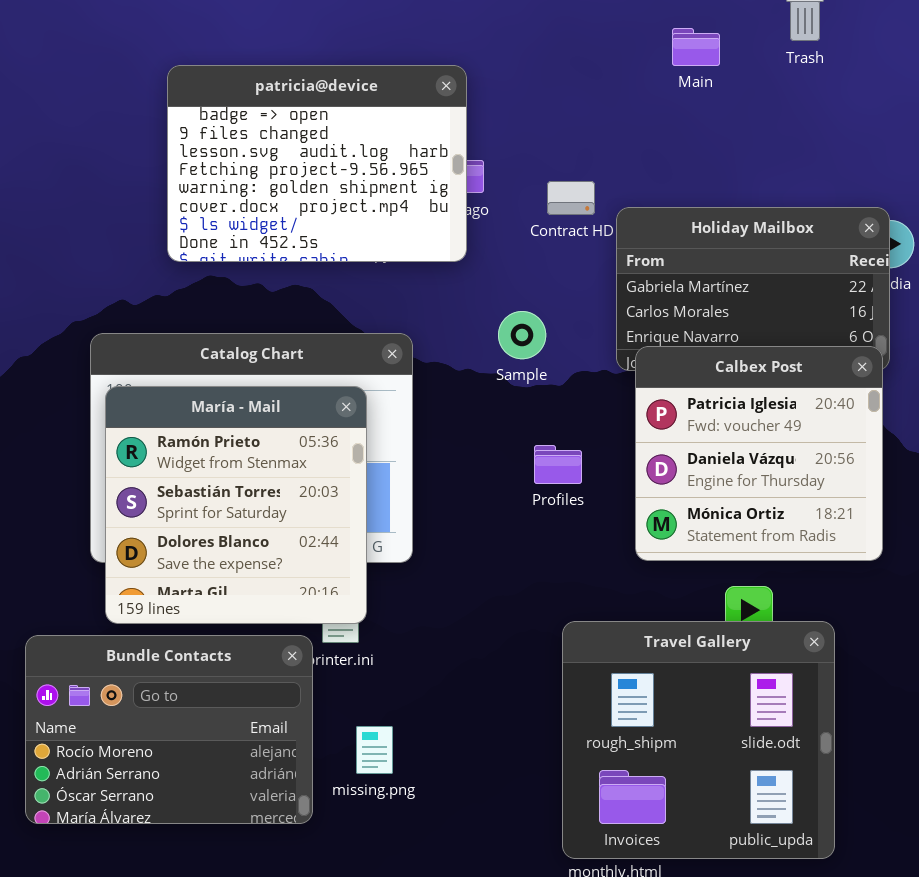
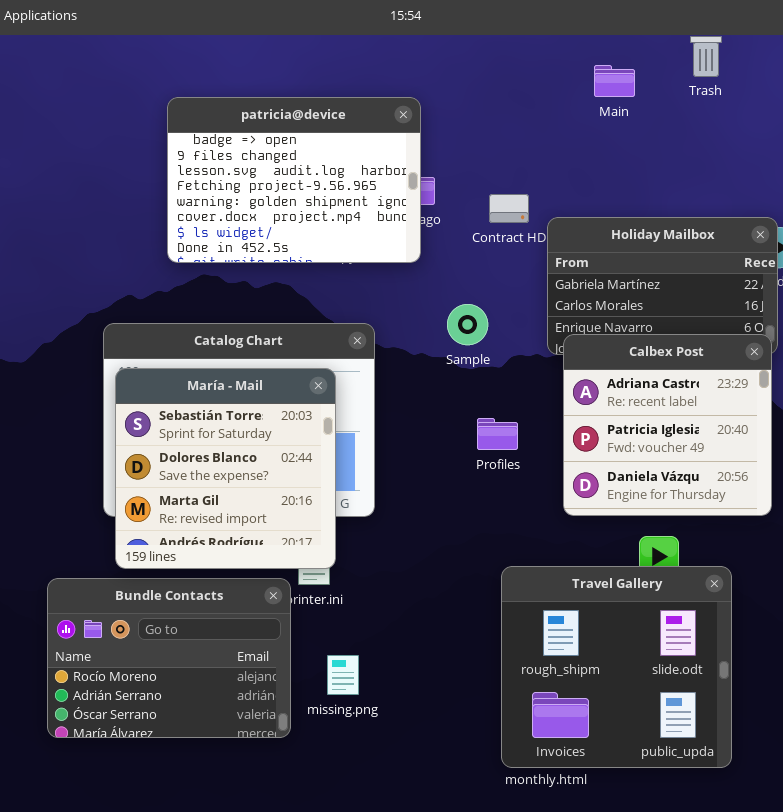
Calbex Post: [635,346,883,561] -> [563,334,772,516], scrolled up 1 row
María - Mail: [105,386,367,624] -> [115,368,336,569], scrolled down 1 row

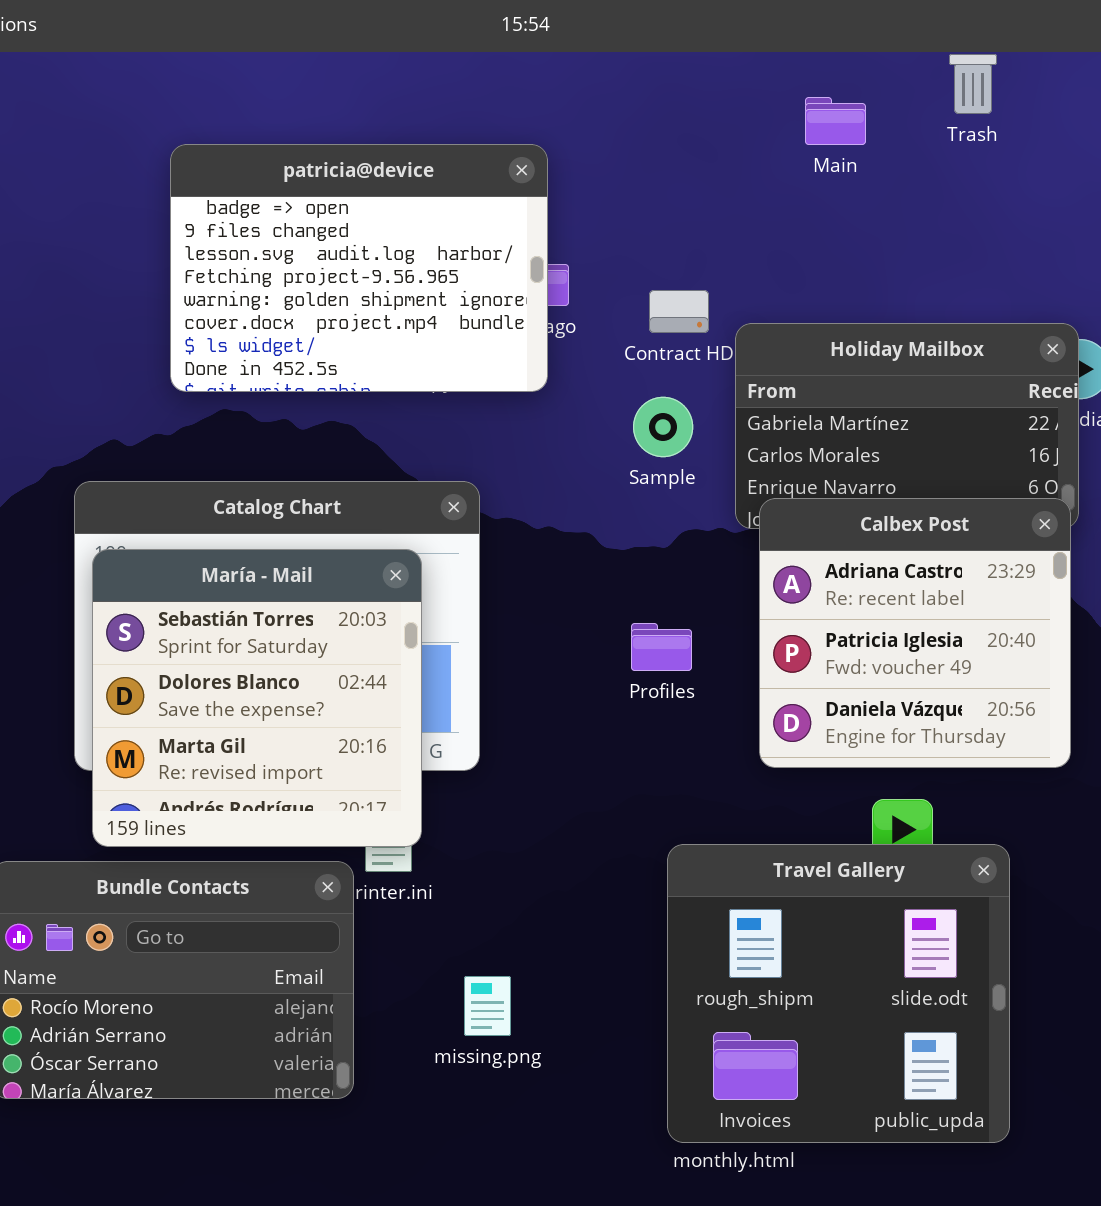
Sample: [447,304,488,345] -> [633,397,693,457], moved
missing.png: [327,655,359,695] -> [464,976,511,1036], moved

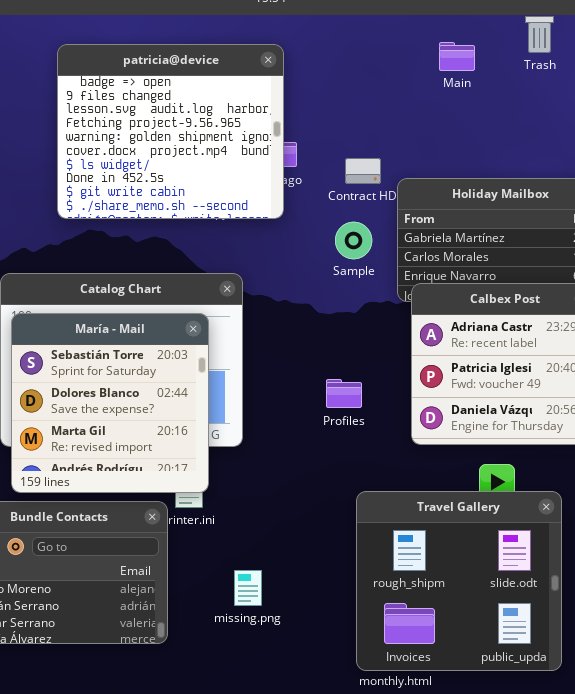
patricia@device: [170,144,548,392] -> [57,44,284,219], resized
Profiles: [631,623,692,671] -> [326,379,362,408], moved

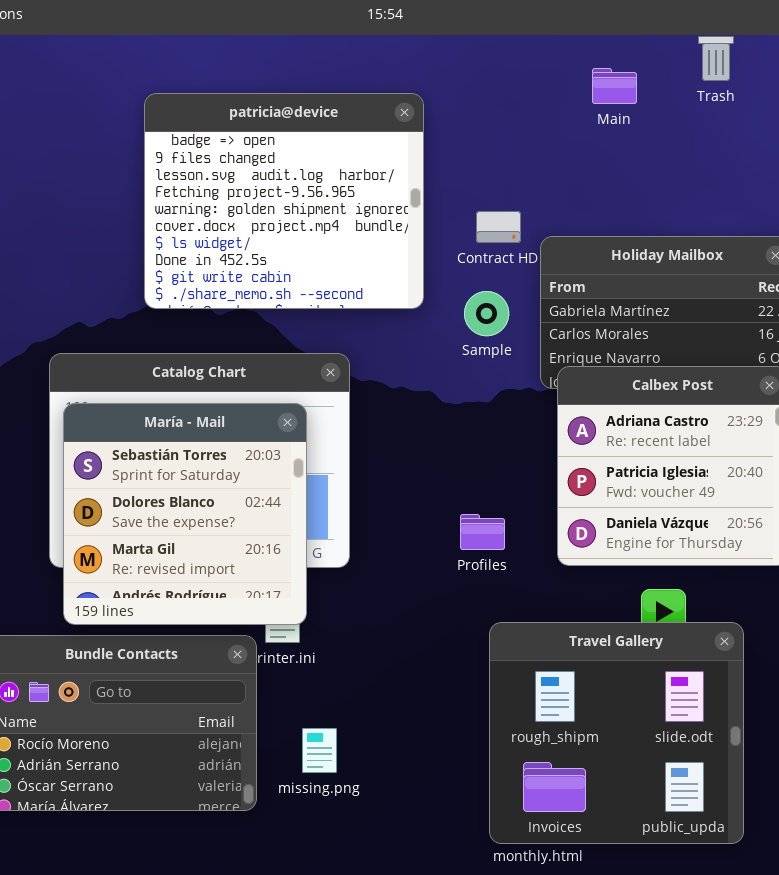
patricia@device: [57,44,284,219] -> [144,93,424,309], moved
Profiles: [326,379,362,408] -> [460,514,505,550], moved
missing.png: [234,570,262,606] -> [302,728,337,773], moved

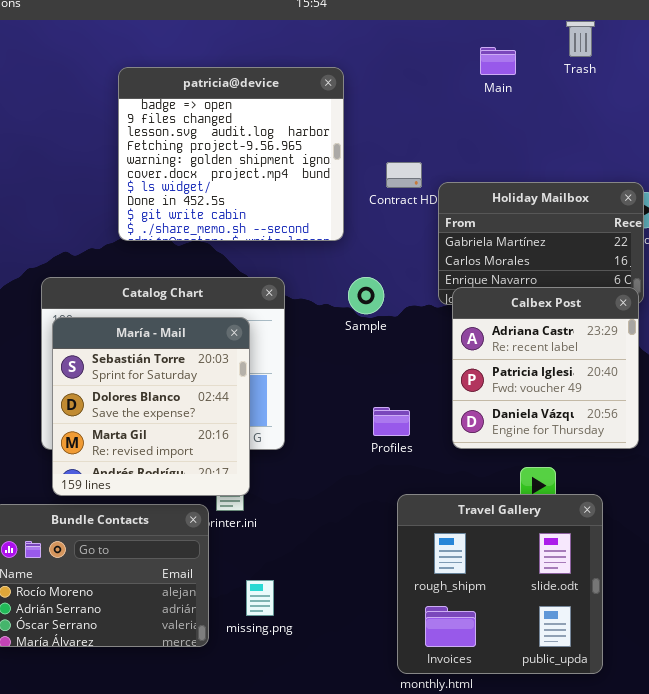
Sample: [464,291,509,336] -> [348,277,384,314], moved

